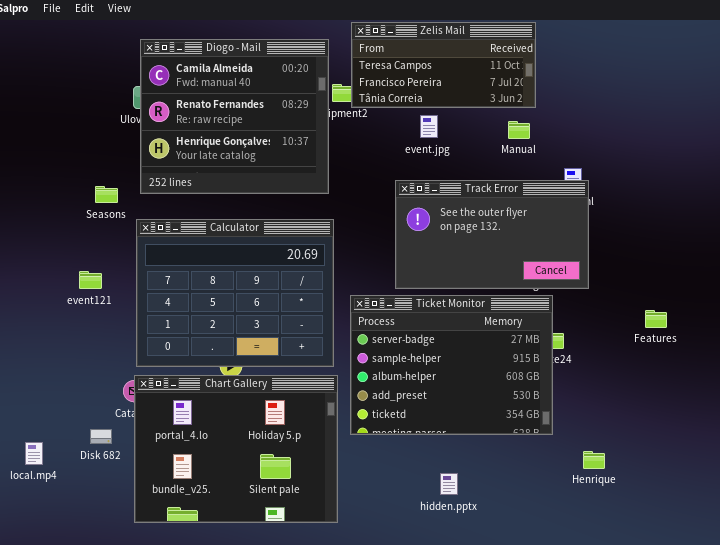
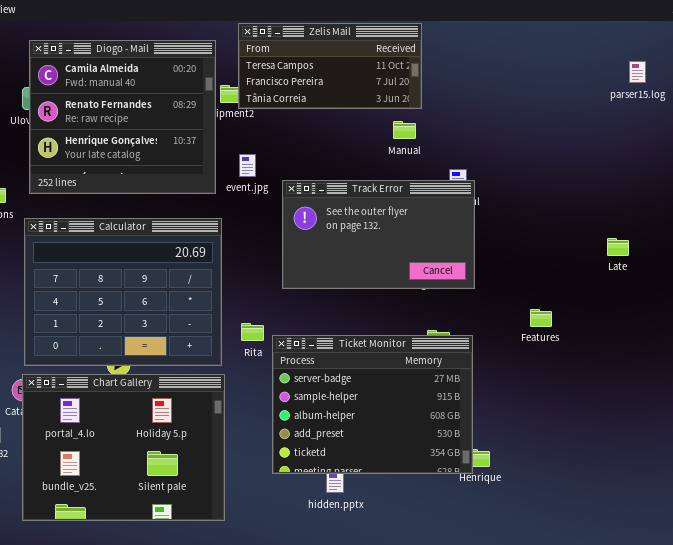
event.jpg: [420,115,438,138] -> [239,154,256,177], moved
Ticket Monitor: [350,295,553,435] -> [272,335,473,474], moved

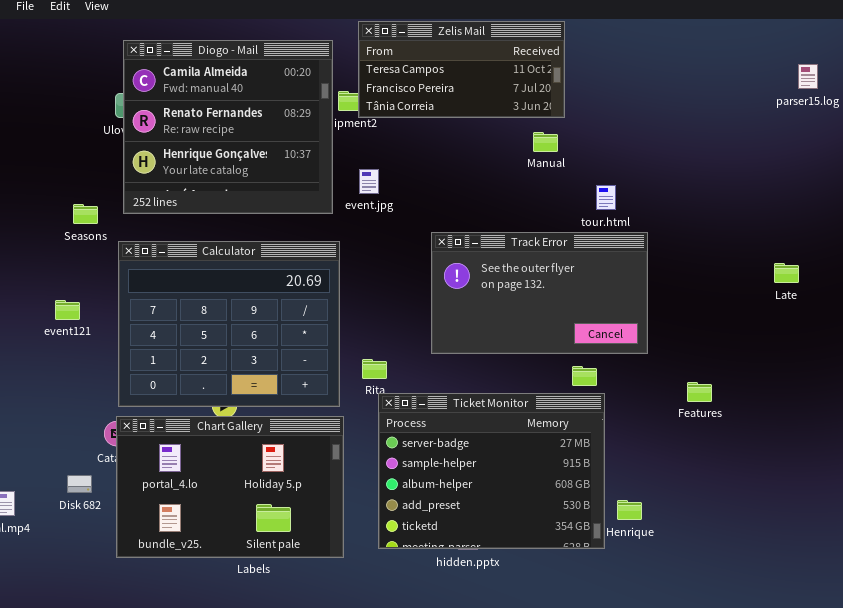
Track Error: [282,180,475,289] -> [431,232,648,354], moved
Features: [530,309,552,327] -> [687,382,712,402], moved
Ticket Monitor: [272,335,473,474] -> [378,393,605,549], moved
Chart Gallery: [22,374,225,521] -> [116,416,344,558], resized

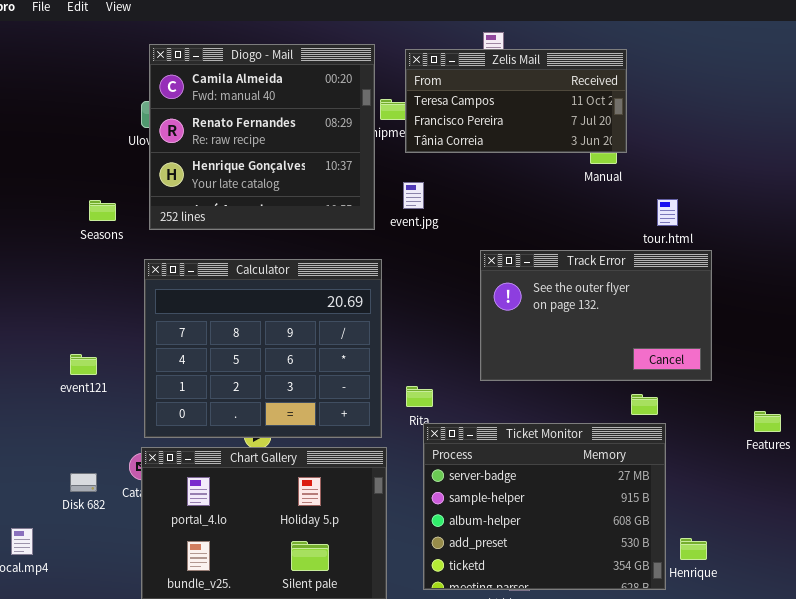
Zelis Mail: [358,21,565,118] -> [405,49,627,153], moved
Seasons: [73,204,98,224] -> [89,200,116,221], moved
event121: [55,300,80,320] -> [70,354,97,375], moved
Disk 682: [67,475,92,493] -> [70,473,97,492], moved

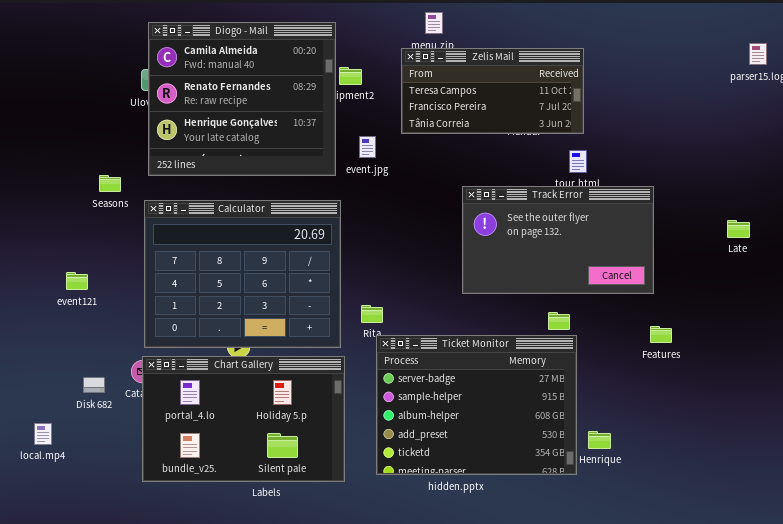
Zelis Mail: [405,49,627,153] -> [401,48,584,134], moved
Seasons: [89,200,116,221] -> [99,175,121,192], moved
Track Error: [480,250,712,381] -> [462,186,654,294], moved
event121: [70,354,97,375] -> [66,272,88,290], moved

